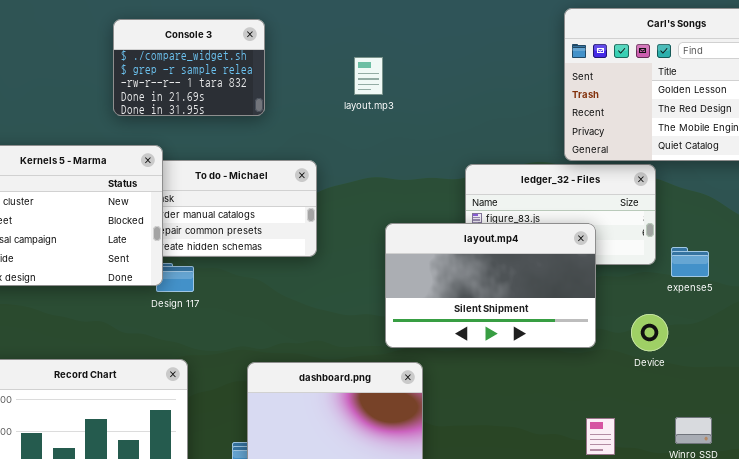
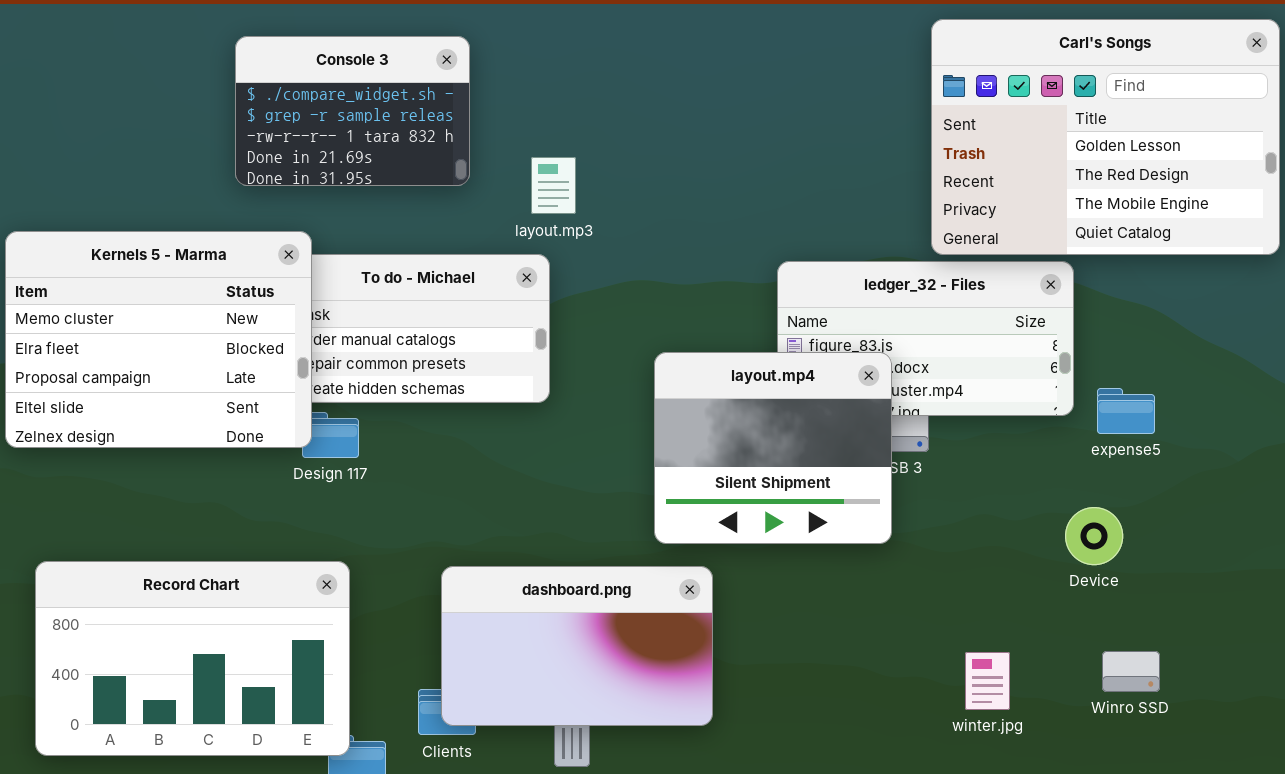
layout.mp3: [354,57,383,95] -> [531,157,576,214], moved
layout.mp4: [385,223,596,348] -> [654,352,892,544], resized
Device: [631,314,668,351] -> [1065,507,1123,565], moved

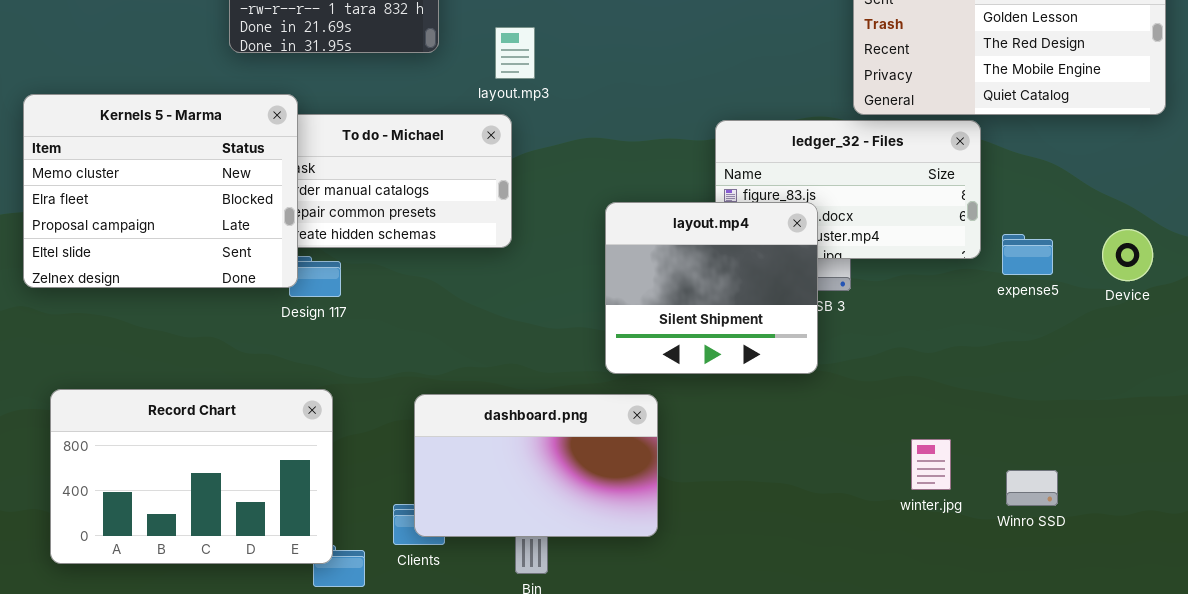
Device: [1065,507,1123,565] -> [1102,229,1153,281], moved
winter.jpg: [965,652,1010,710] -> [911,439,951,490], moved

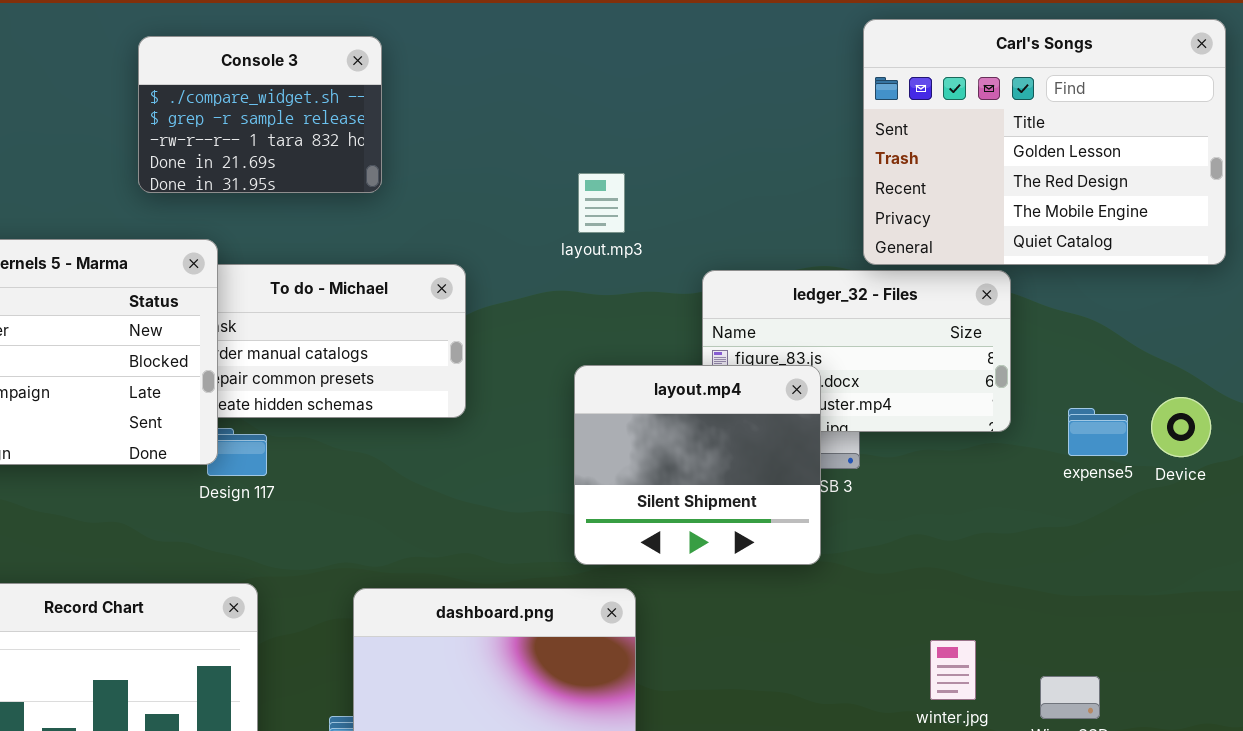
layout.mp3: [495,27,535,79] -> [578,173,625,233], moved
expense5: [1002,234,1053,275] -> [1068,408,1128,456], moved

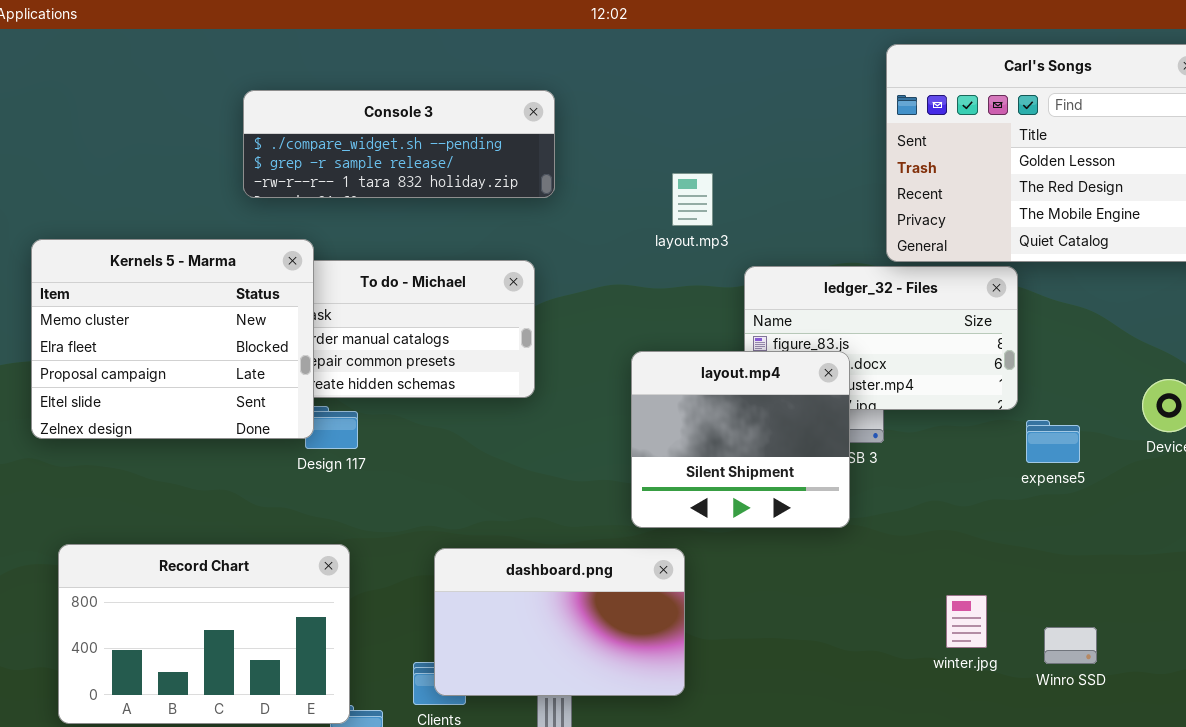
Console 3: [138,36,382,193] -> [243,90,555,198], resized
layout.mp3: [578,173,625,233] -> [672,173,713,226], moved
expense5: [1068,408,1128,456] -> [1026,420,1080,463], moved

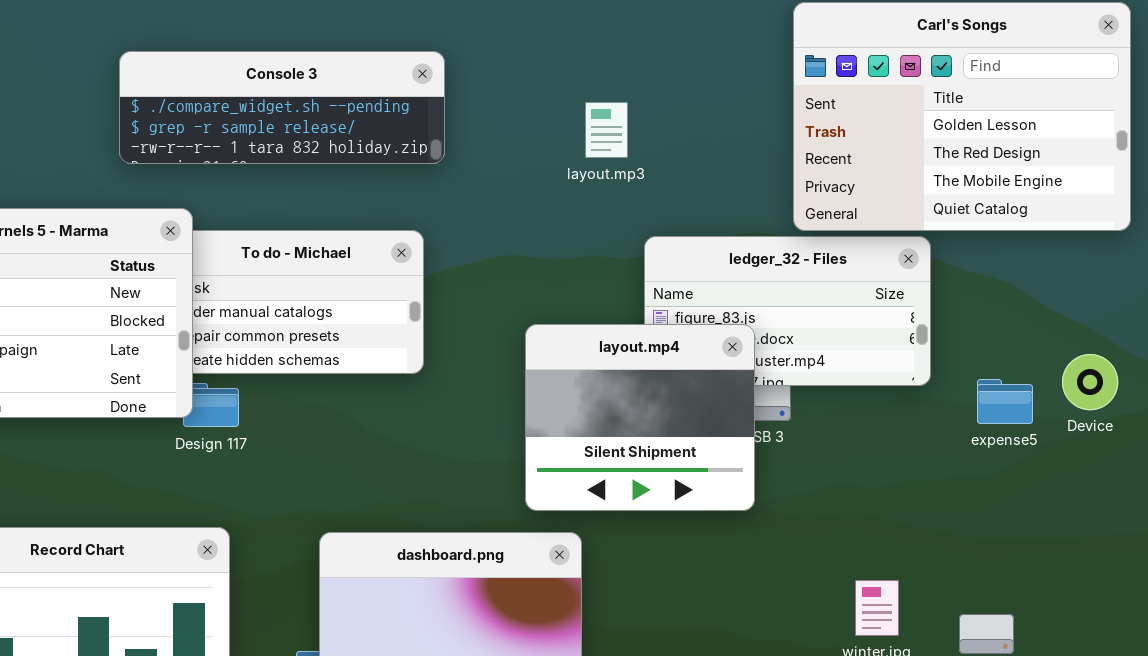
layout.mp3: [672,173,713,226] -> [585,102,628,158], moved
expense5: [1026,420,1080,463] -> [977,379,1033,424], moved

